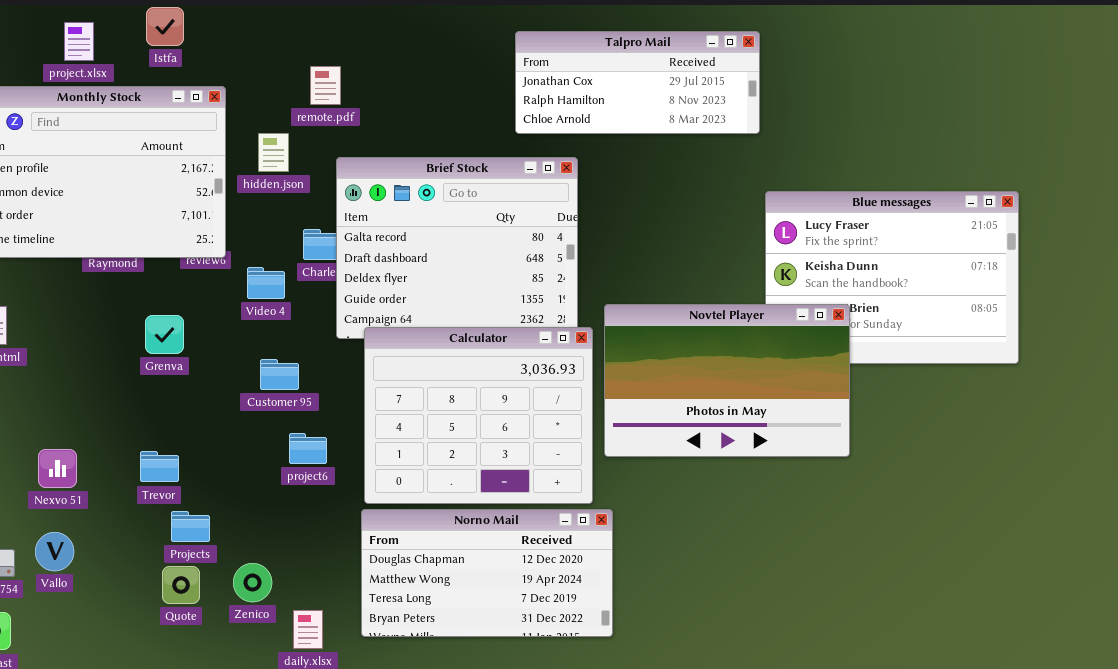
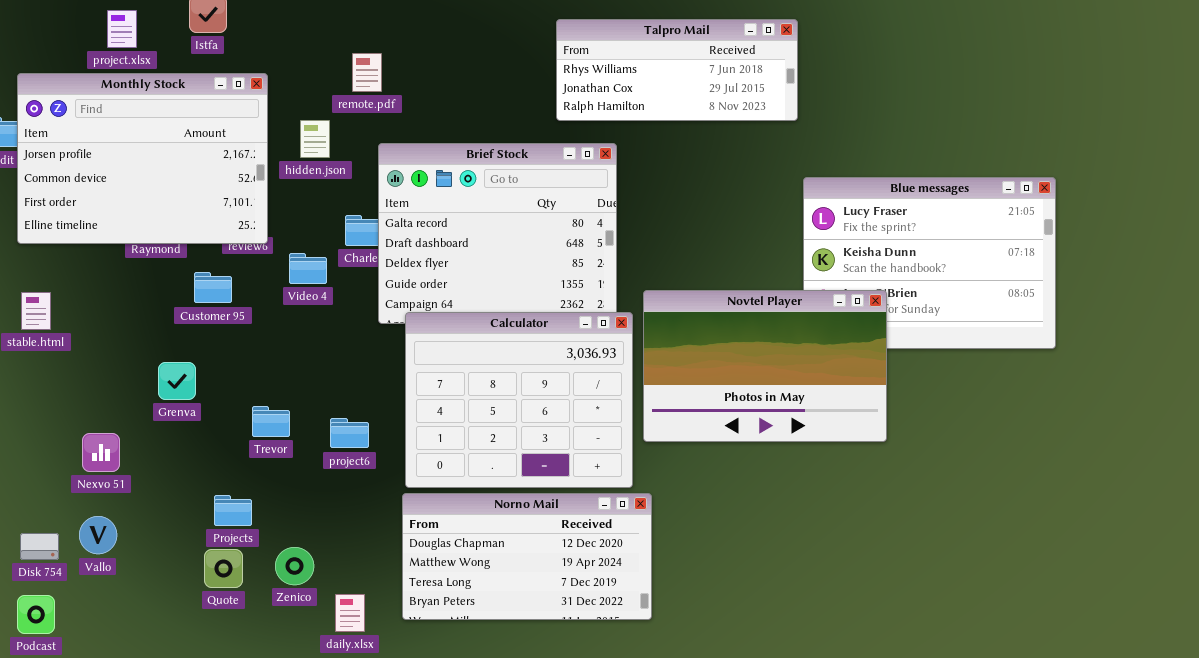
Talpro Mail: [515,31,760,134] -> [556,19,798,121], scrolled up 1 row
Grenva: [145,315,184,354] -> [158,362,196,400], moved
Customer 95: [260,359,299,390] -> [194,272,232,303], moved
Trevor: [140,451,179,482] -> [252,406,290,437], moved

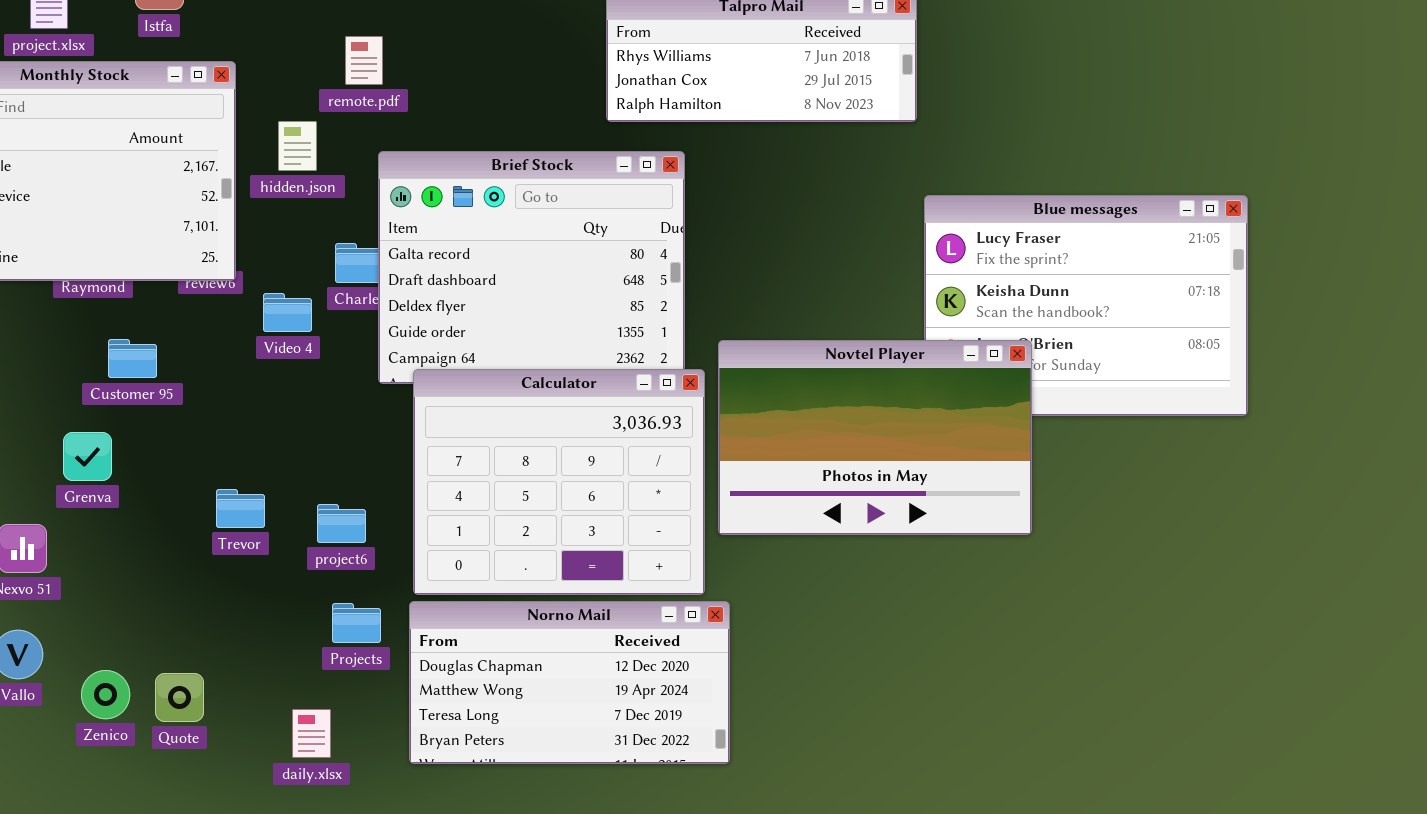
Customer 95: [194,272,232,303] -> [108,339,157,378], moved
Grenva: [158,362,196,400] -> [63,432,112,481], moved
Projects: [214,495,252,526] -> [332,603,381,643], moved
Zenico: [275,547,314,585] -> [81,670,130,719], moved
daily.xlsx: [335,594,365,632] -> [292,709,331,758], moved

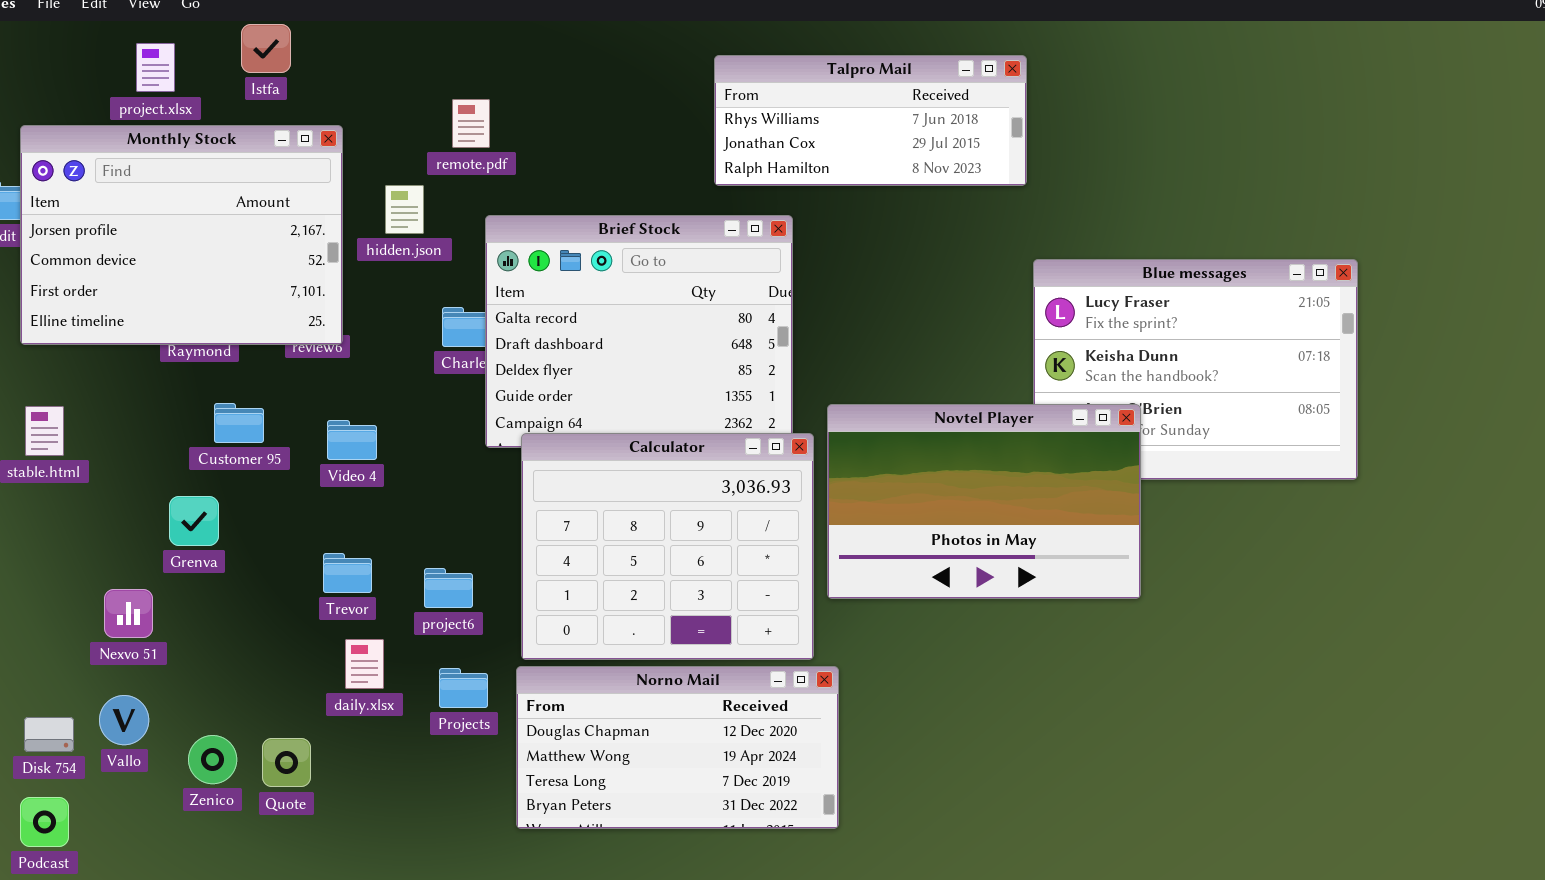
Video 4: [263,293,312,332] -> [327,420,377,460], moved
daily.xlsx: [292,709,331,758] -> [345,639,384,689], moved

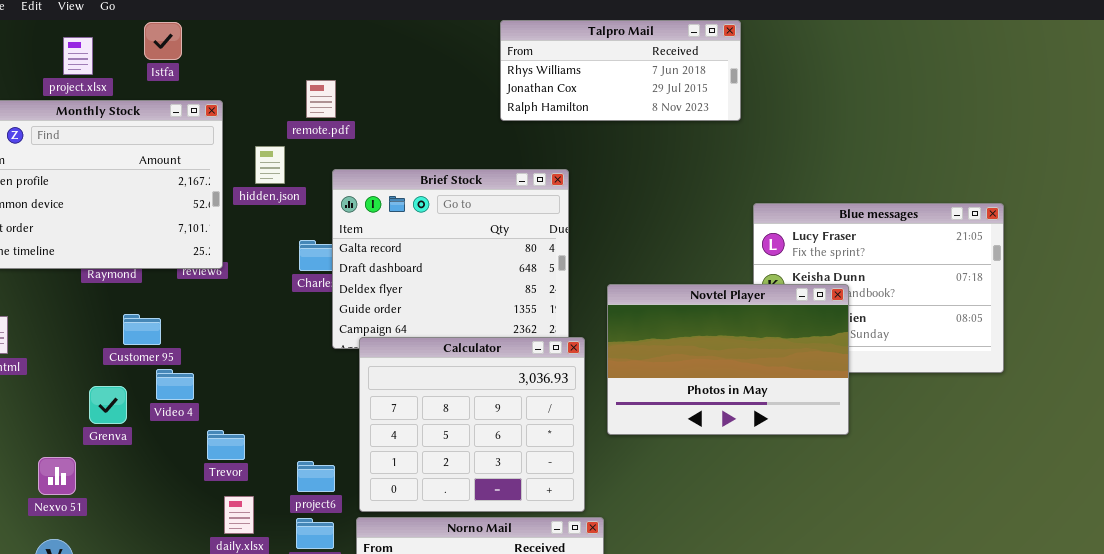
Talpro Mail: [714,55,1027,186] -> [500,20,741,121], moved
Novtel Player: [827,404,1141,599] -> [607,284,849,435], moved
Video 4: [327,420,377,460] -> [156,369,194,400], moved
project6: [424,568,473,608] -> [297,461,335,492], moved

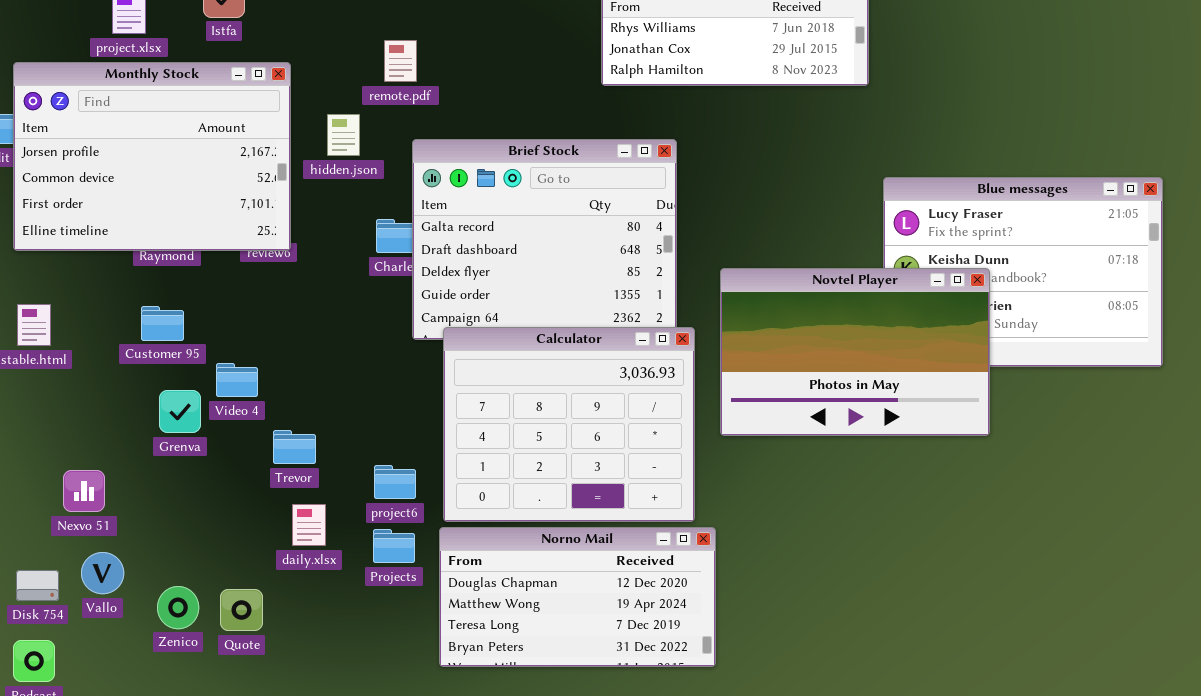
Customer 95: [123,314,161,345] -> [141,306,184,341], moved
Grenva: [89,386,127,424] -> [159,390,201,433], moved
Nexvo 51: [38,457,76,495] -> [63,470,105,512], moved

